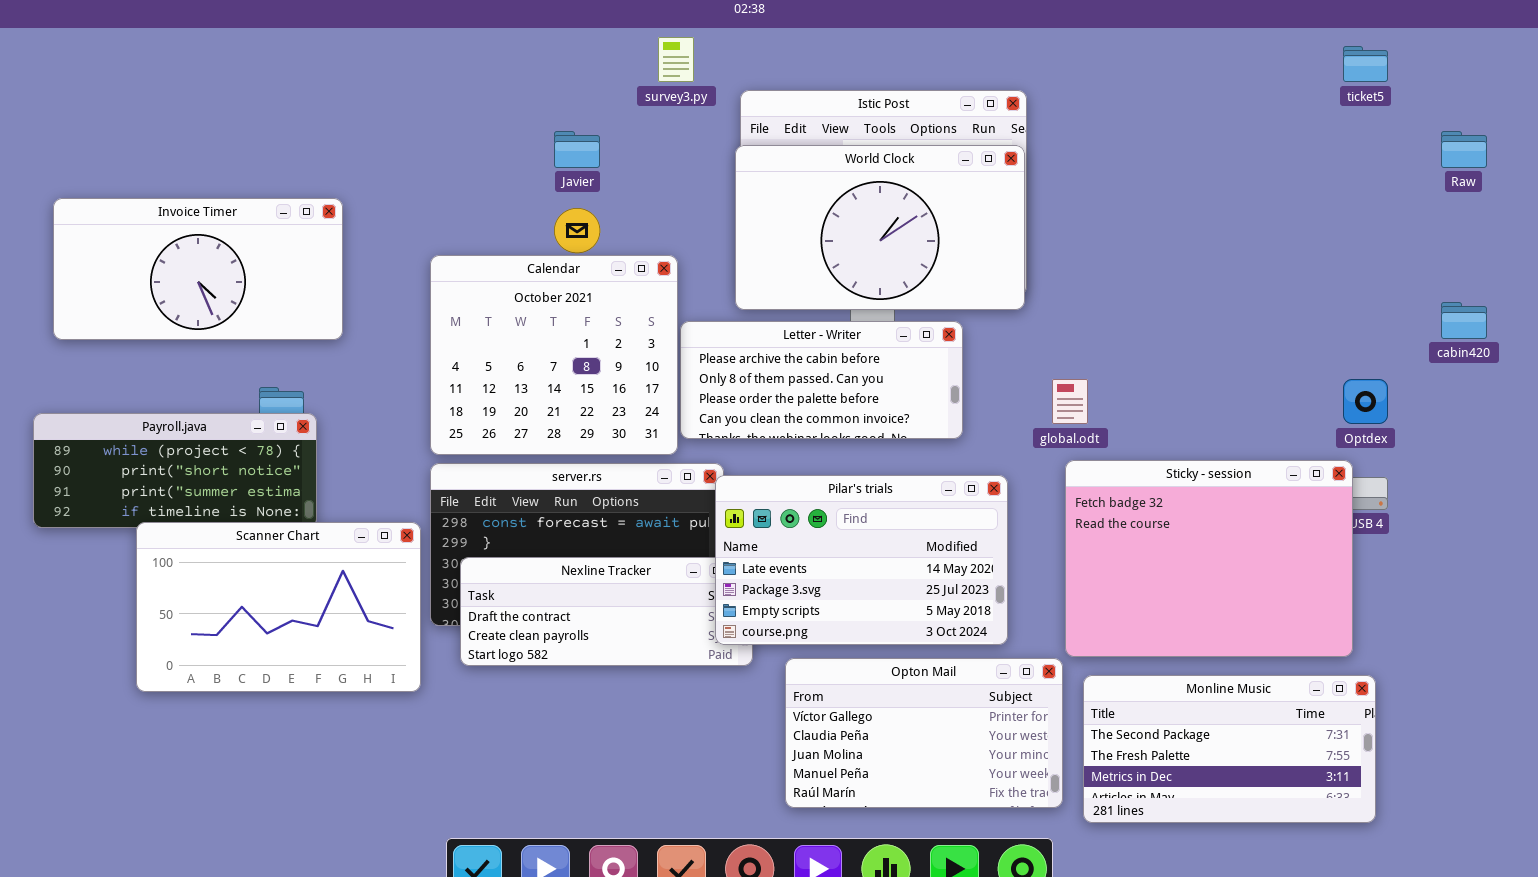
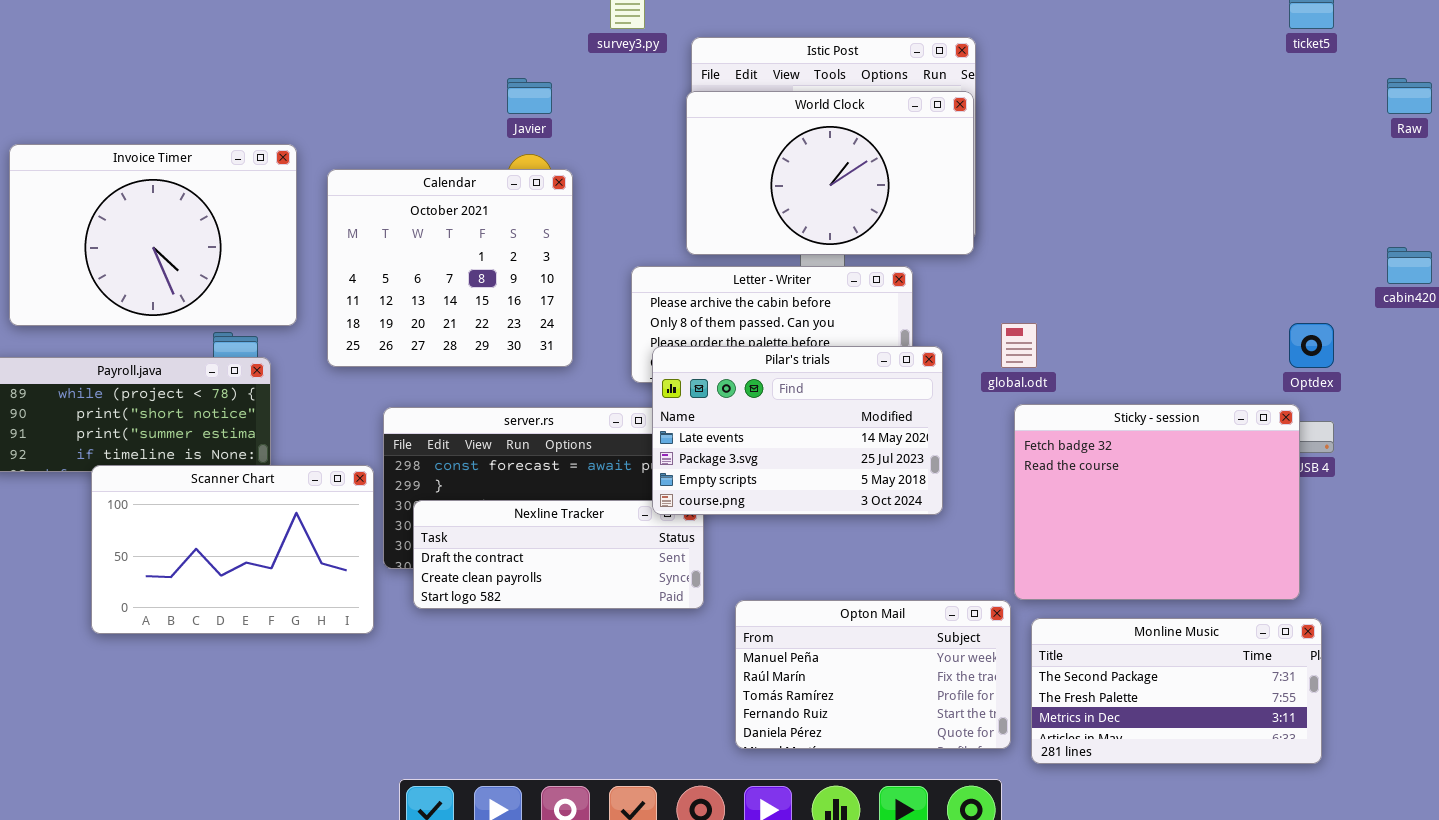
Invoice Timer: [53,198,343,340] -> [9,144,297,326], resized
Calendar: [430,255,678,455] -> [327,169,573,367], moved
Pilar's trials: [715,475,1008,645] -> [652,346,943,515], moved
Opton Mail: [785,658,1063,808] -> [735,600,1011,749], scrolled down 3 rows

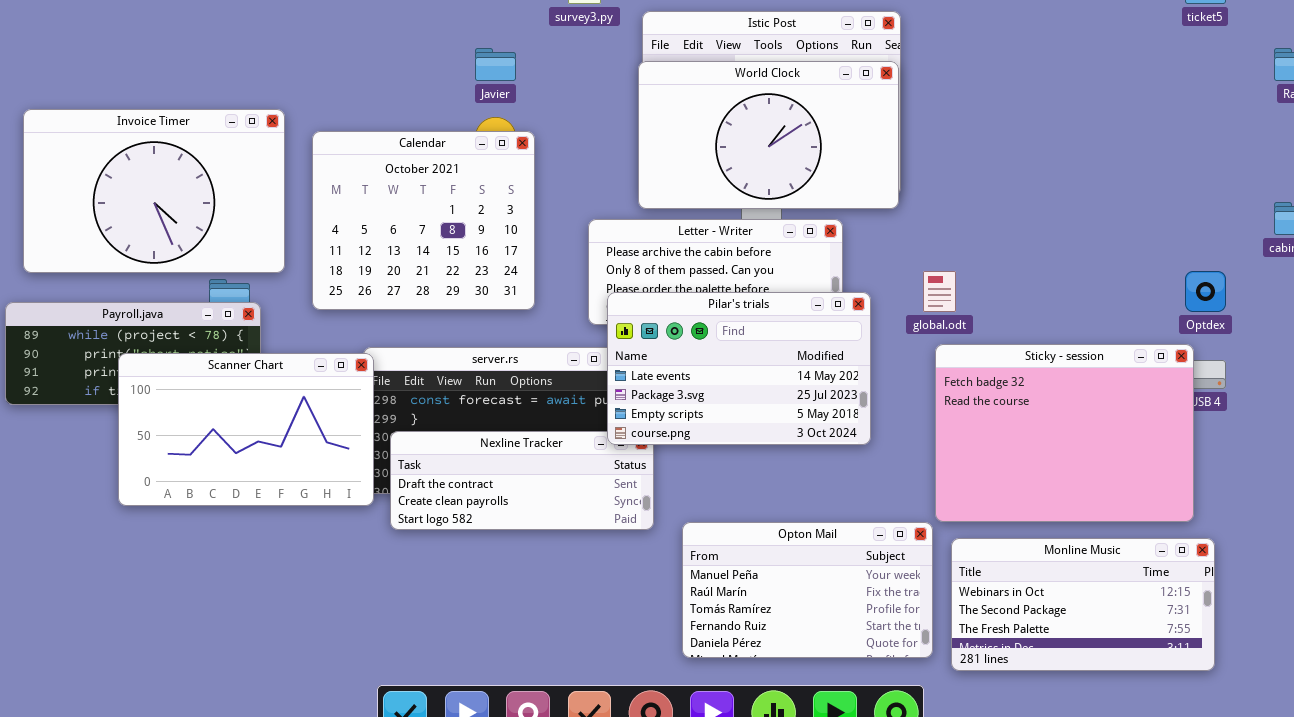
Scanner Chart: [91,465,374,634] -> [118,353,374,506], moved
Monline Music: [1031,618,1322,764] -> [951,538,1215,671], scrolled up 1 row

